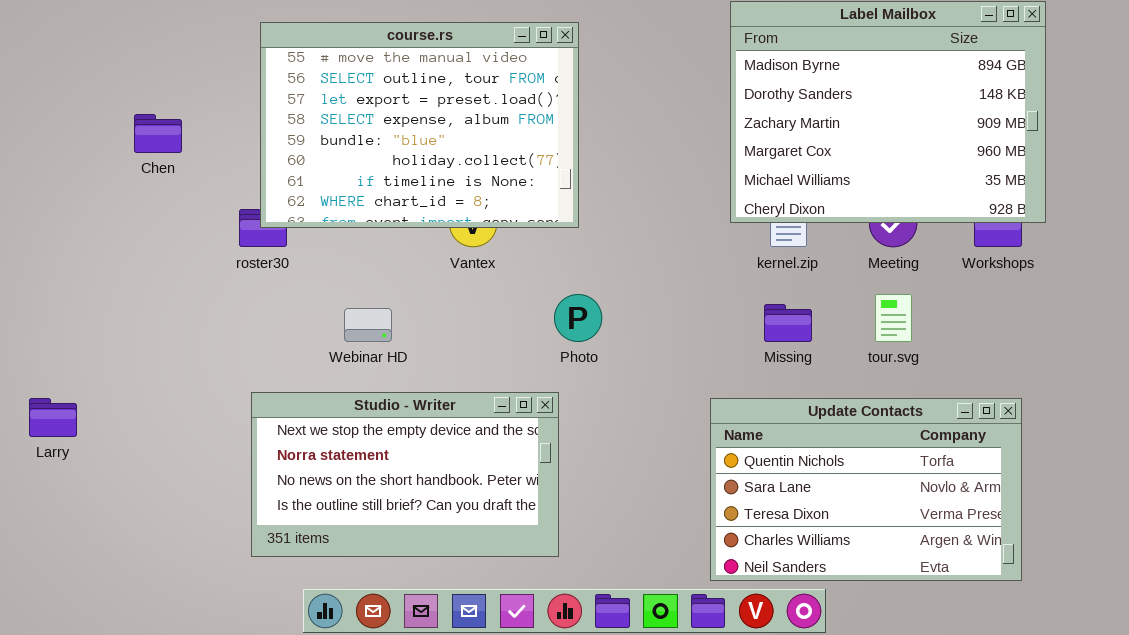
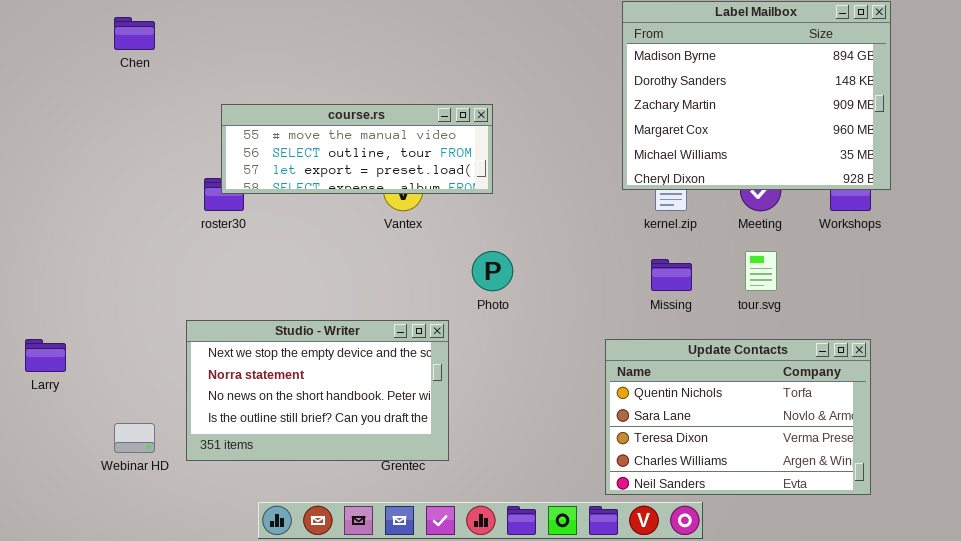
course.rs: [260,22,579,228] -> [221,104,493,194], resized
Chen: [134,114,182,153] -> [114,17,155,50], moved
Webinar HD: [344,308,392,342] -> [114,423,155,453], moved
Studio - Writer: [251,392,559,557] -> [186,320,449,461], moved

